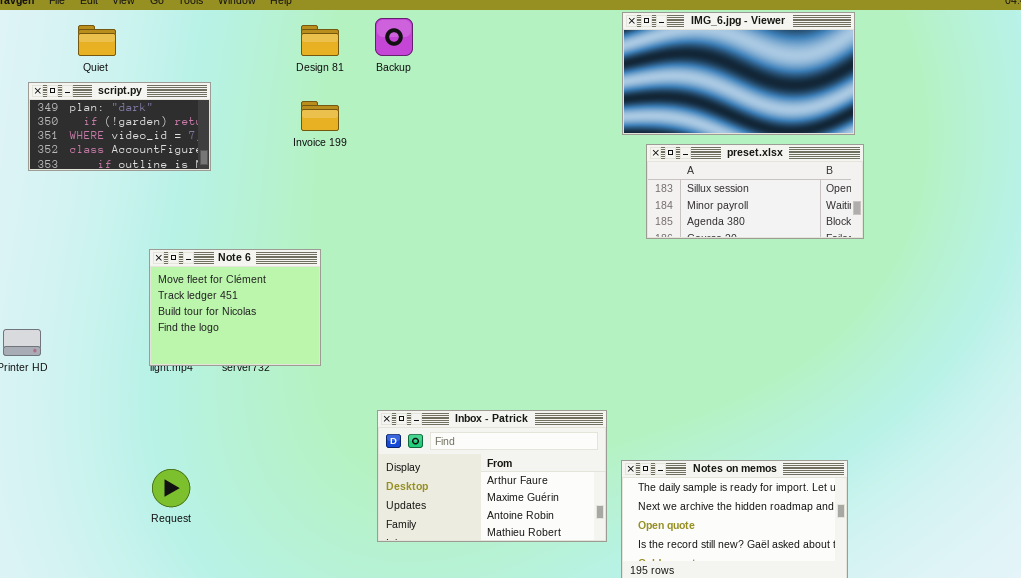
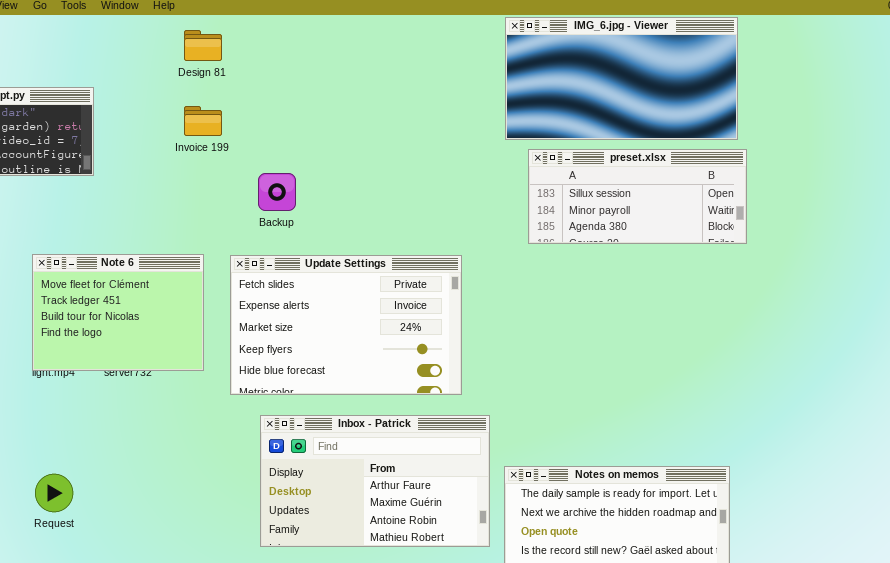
Backup: [375,18,413,56] -> [258,173,296,211], moved
Update Settings: none -> [230,255,462,395], opened

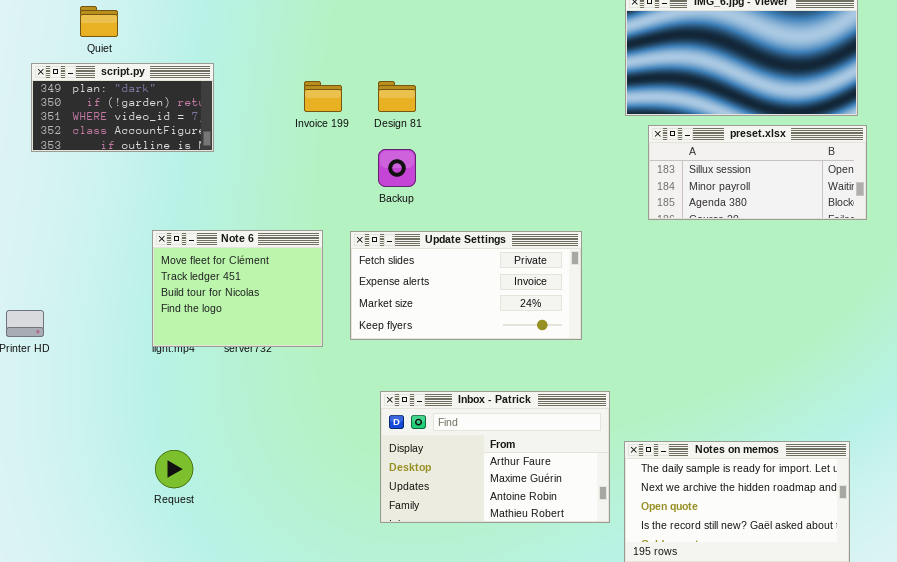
Design 81: [184,30,222,61] -> [378,81,416,112], moved
Update Settings: [230,255,462,395] -> [350,231,582,340], resized

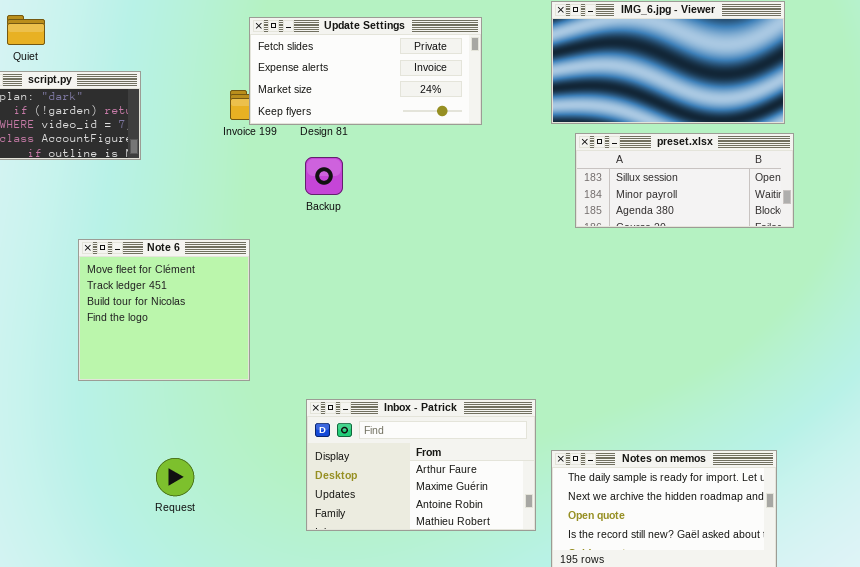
Note 6: [152,230,323,347] -> [78,239,250,381], resized
Update Settings: [350,231,582,340] -> [249,17,482,125], moved
Request: [155,450,193,488] -> [156,458,194,496], moved

